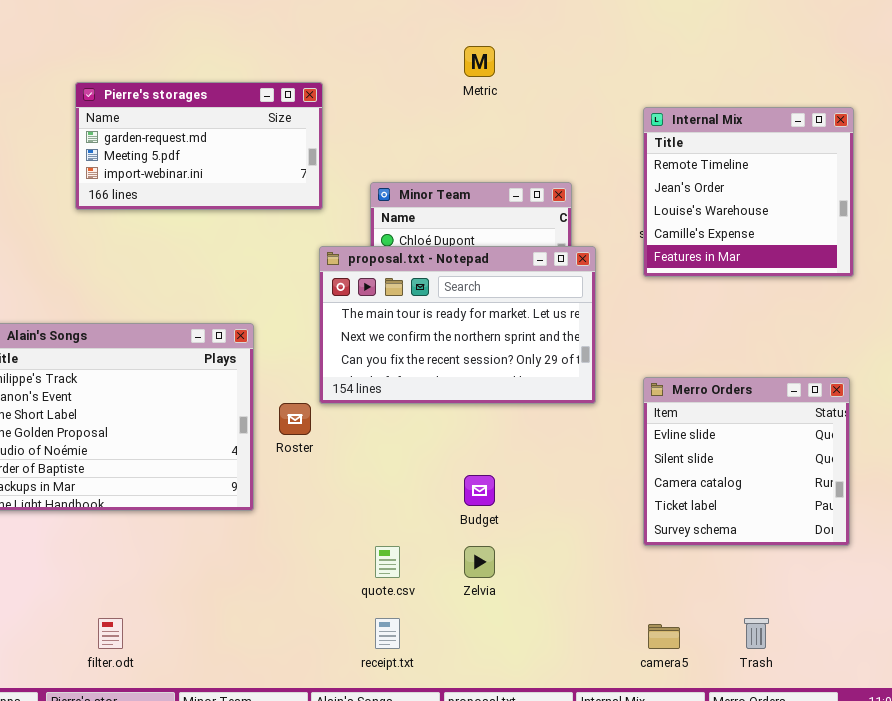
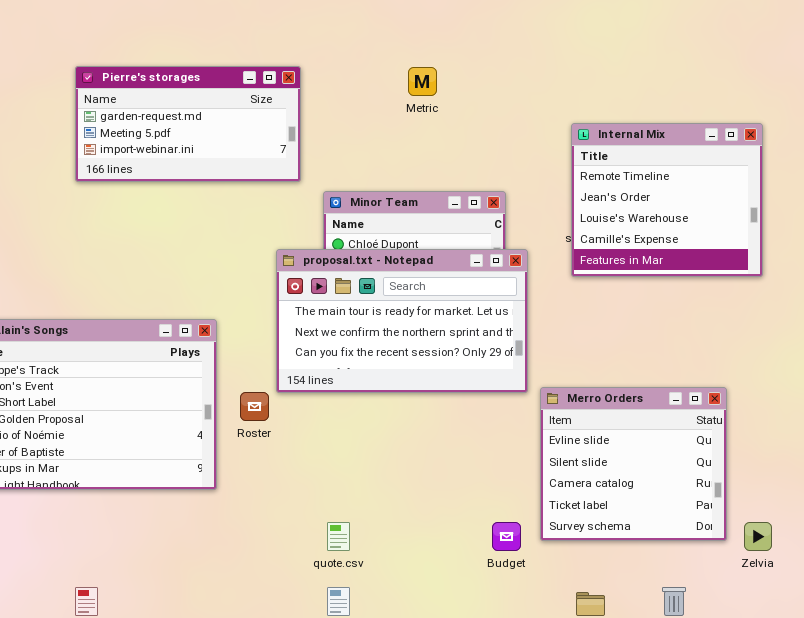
Pierre's storages: [75,82,323,210] -> [75,66,301,182], moved
Merro Orders: [643,377,850,546] -> [540,387,727,541], moved
Budget: [464,475,495,506] -> [492,522,521,551], moved
Zelvia: [464,546,495,578] -> [744,522,772,551], moved

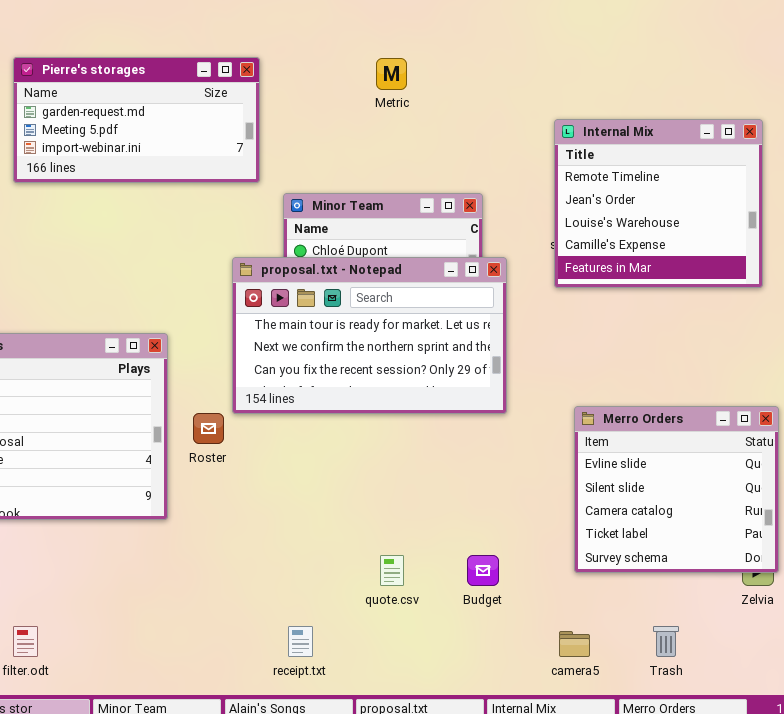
Merro Orders: [540,387,727,541] -> [574,406,779,573], moved
quote.csv: [327,522,350,551] -> [380,555,404,586], moved

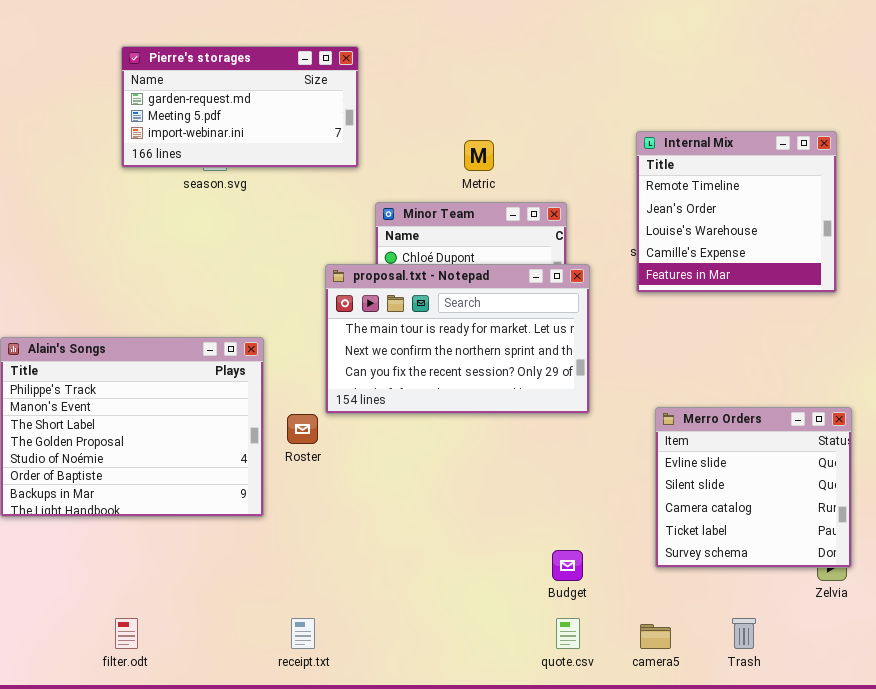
Pierre's storages: [13,57,260,183] -> [121,46,359,168], moved
Metric: [376,58,407,90] -> [464,140,494,171], moved
quote.csv: [380,555,404,586] -> [556,618,580,649], moved
receipt.txt: [288,626,313,657] -> [291,618,315,649], moved

